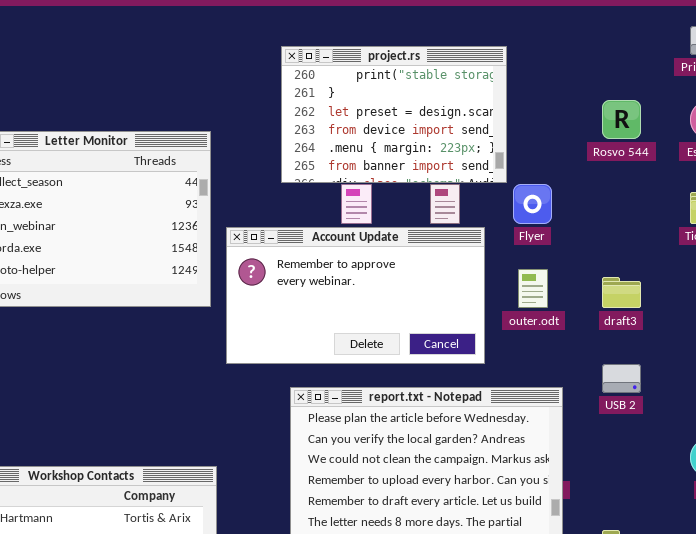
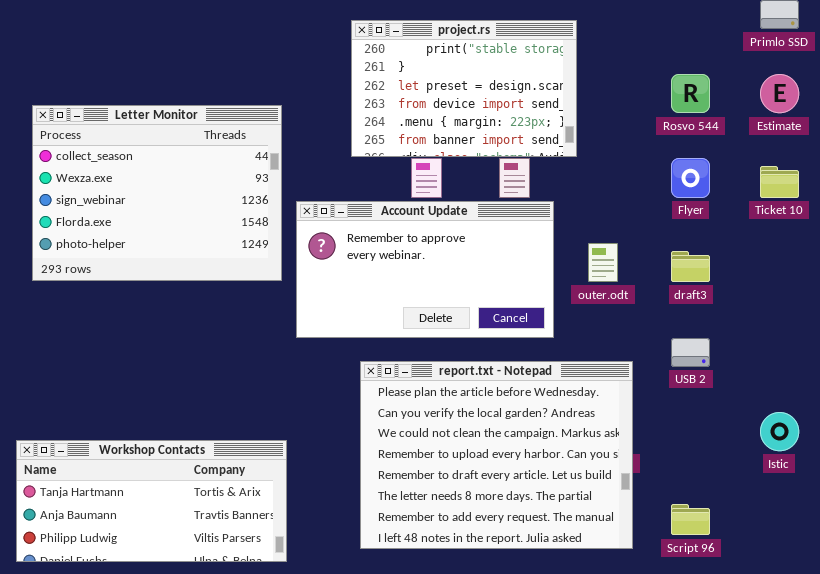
Flyer: [513,184,552,224] -> [671,158,710,198], moved

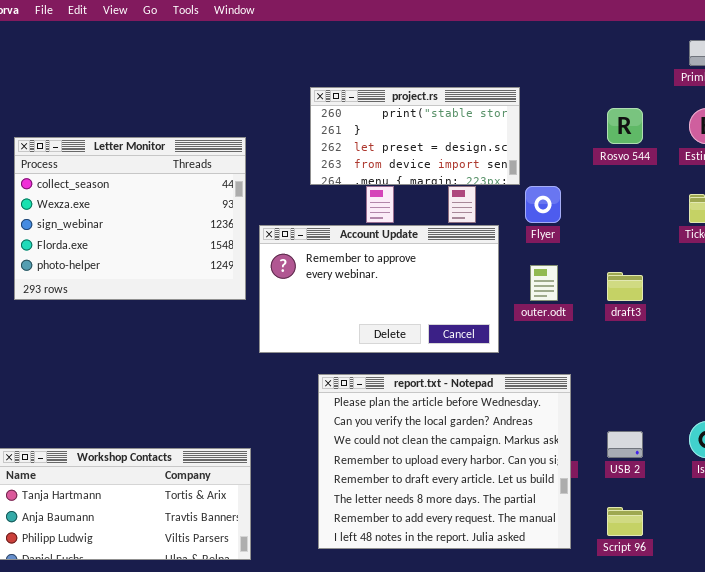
project.rs: [351,20,577,157] -> [310,87,520,185], resized
Flyer: [671,158,710,198] -> [525,186,561,223], moved
USB 2: [671,338,710,367] -> [607,431,643,458], moved

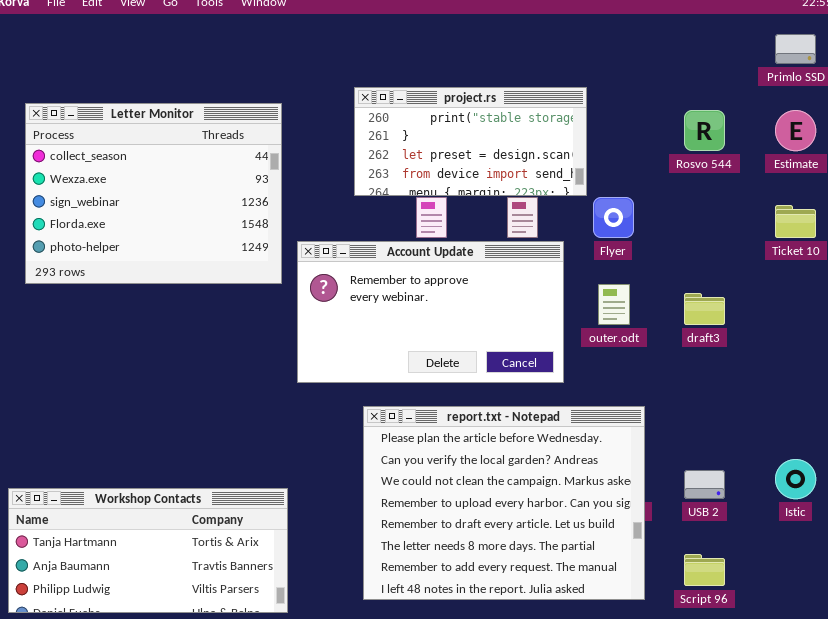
Letter Monitor: [14,137,246,300] -> [25,103,282,284], moved

